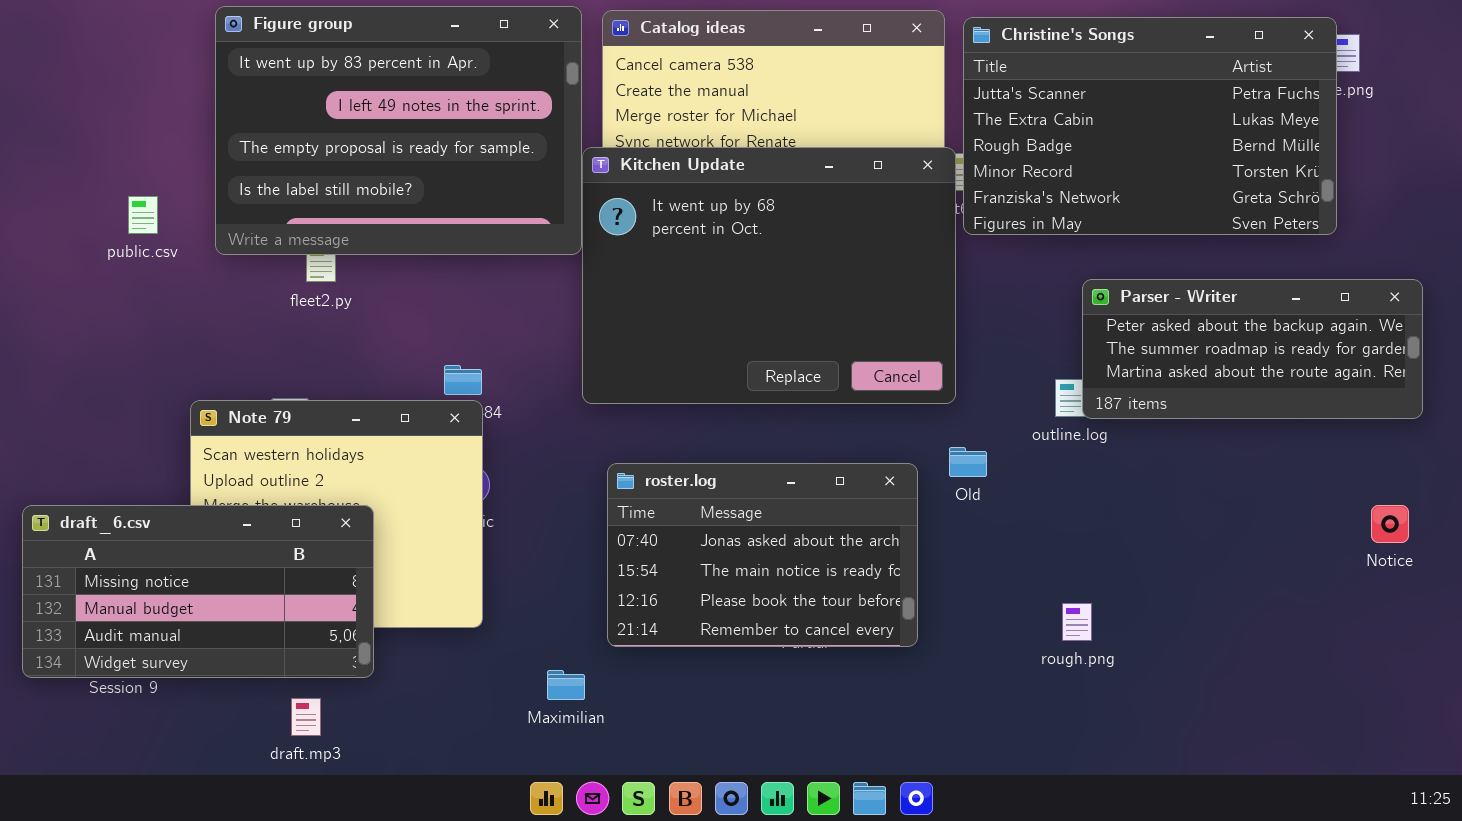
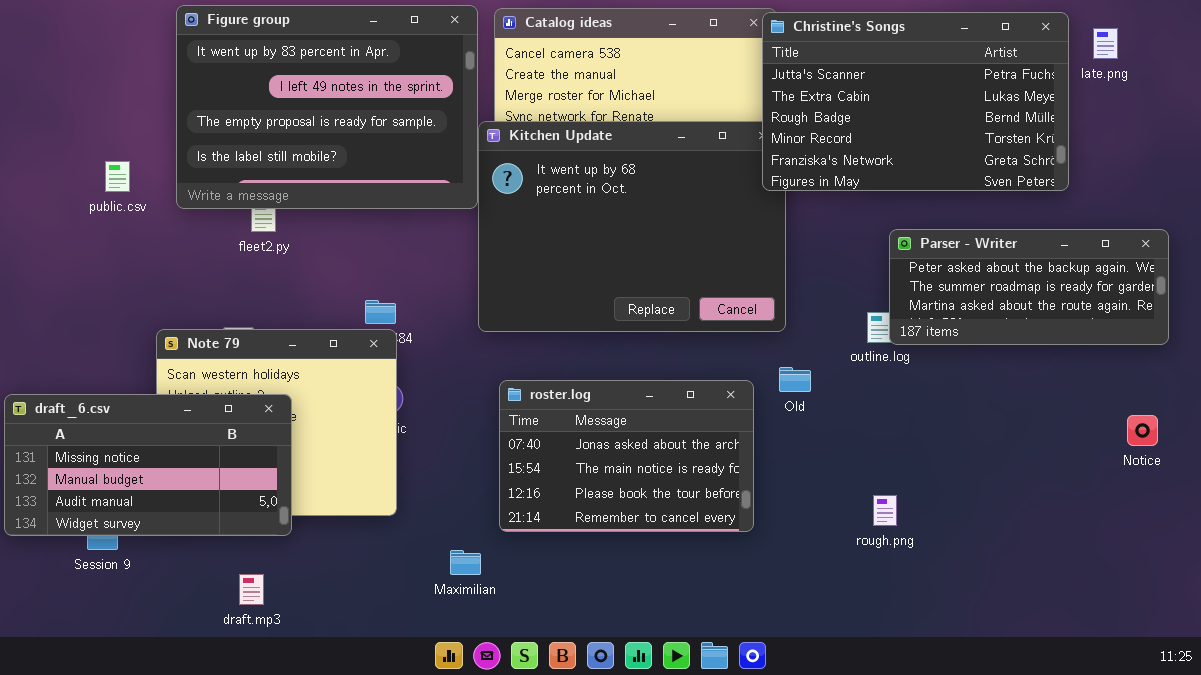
Christine's Songs: [963,17,1337,235] -> [762,12,1069,191], moved
draft_6.csv: [22,505,374,678] -> [4,394,292,536], moved

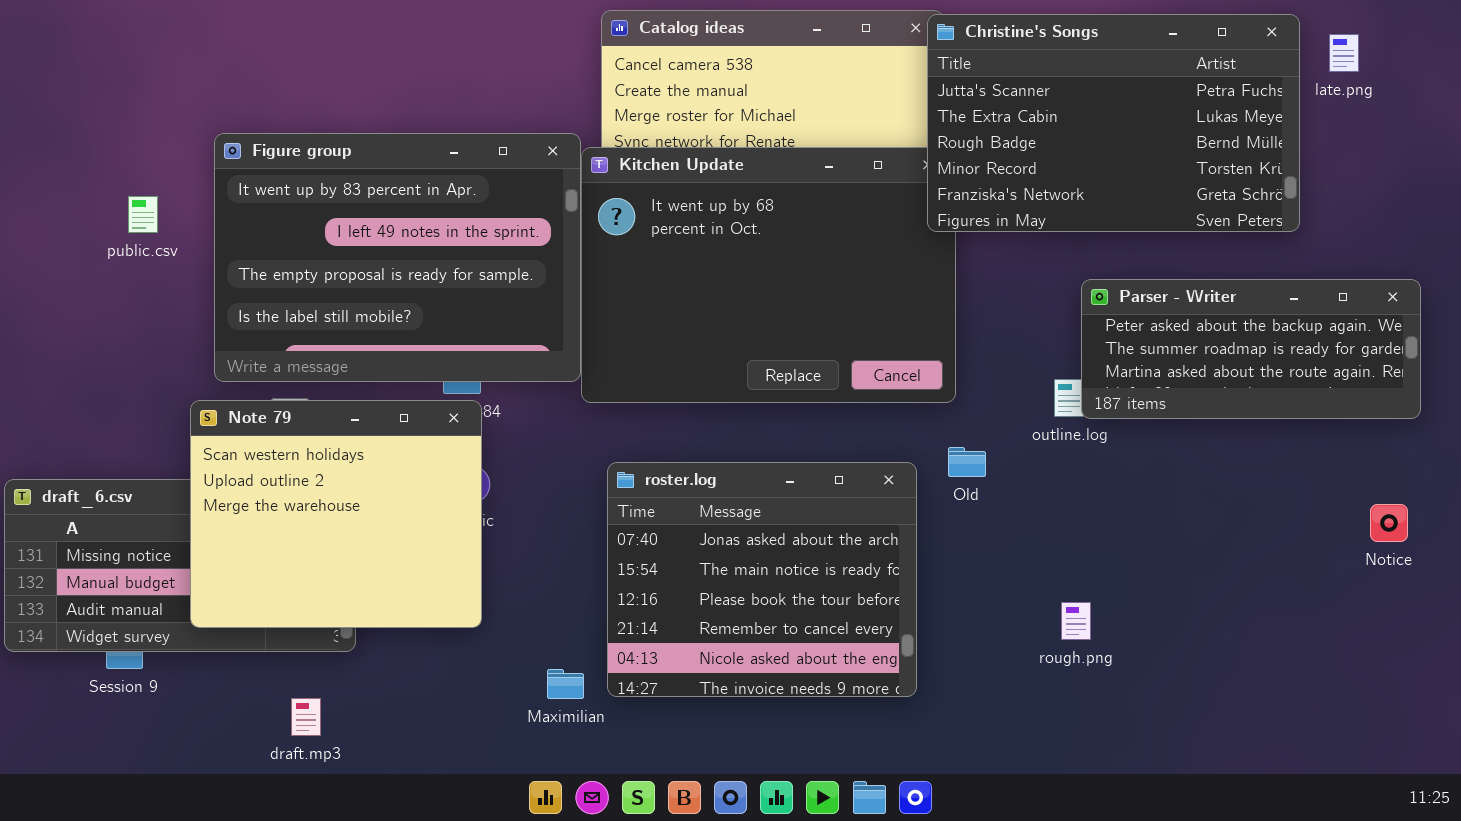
Figure group: [176,5,478,209] -> [214,133,581,382], moved
Note 79: [156,329,397,516] -> [190,400,482,628], raised
roster.log: [499,380,754,532] -> [607,462,917,697], resized

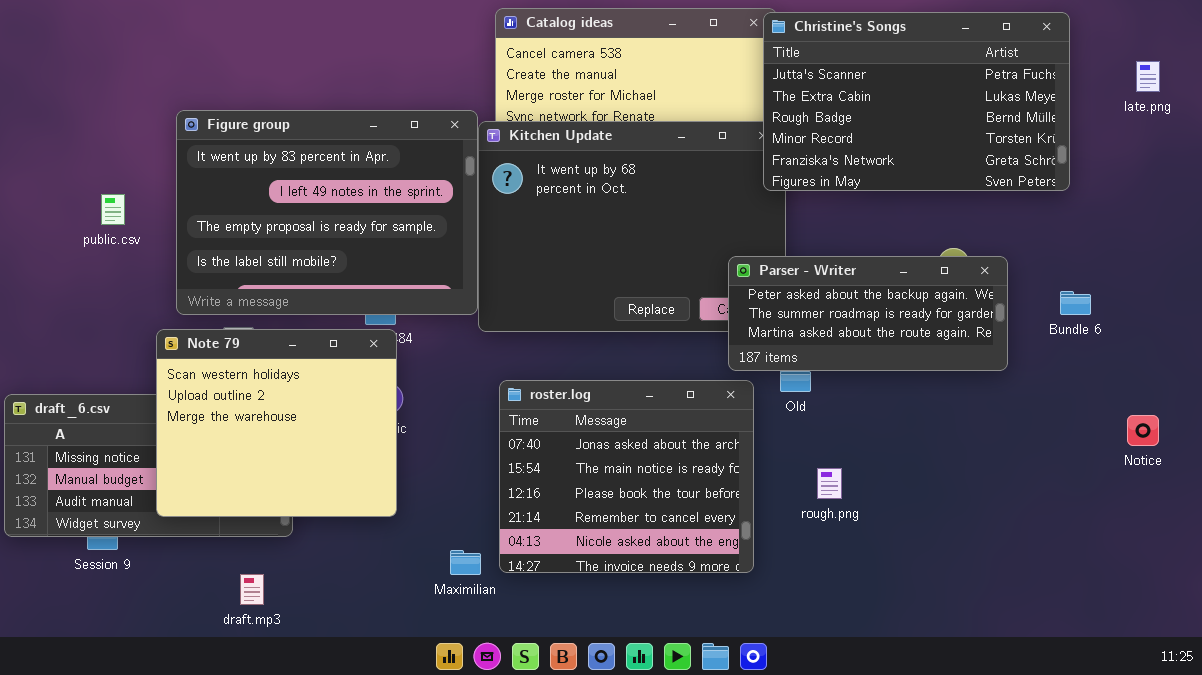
late.png: [1329,34,1359,72] -> [1136,61,1160,92], moved
public.csv: [128,196,158,233] -> [101,194,125,225], moved
Parser - Writer: [1081,279,1421,419] -> [728,256,1008,371], moved
rough.png: [1061,602,1091,640] -> [817,468,842,499], moved

